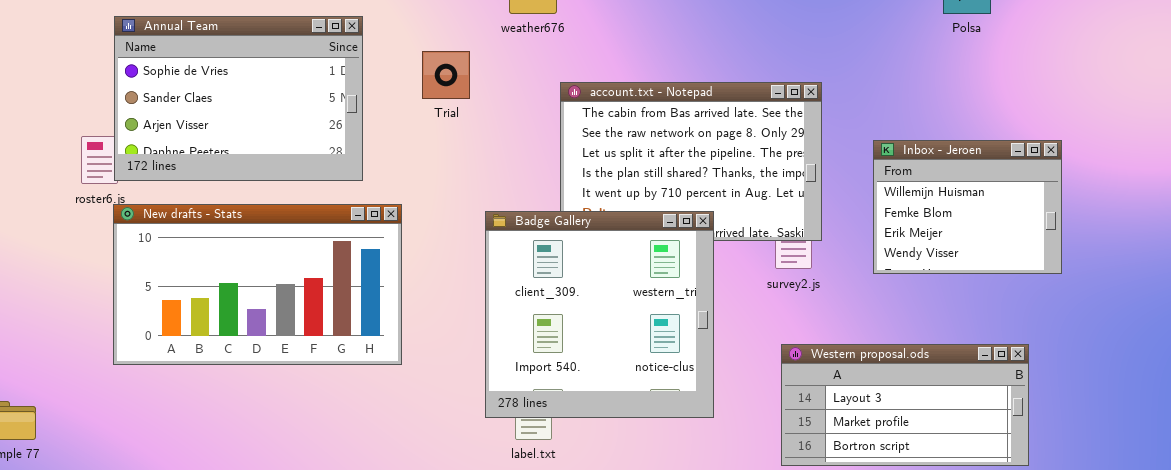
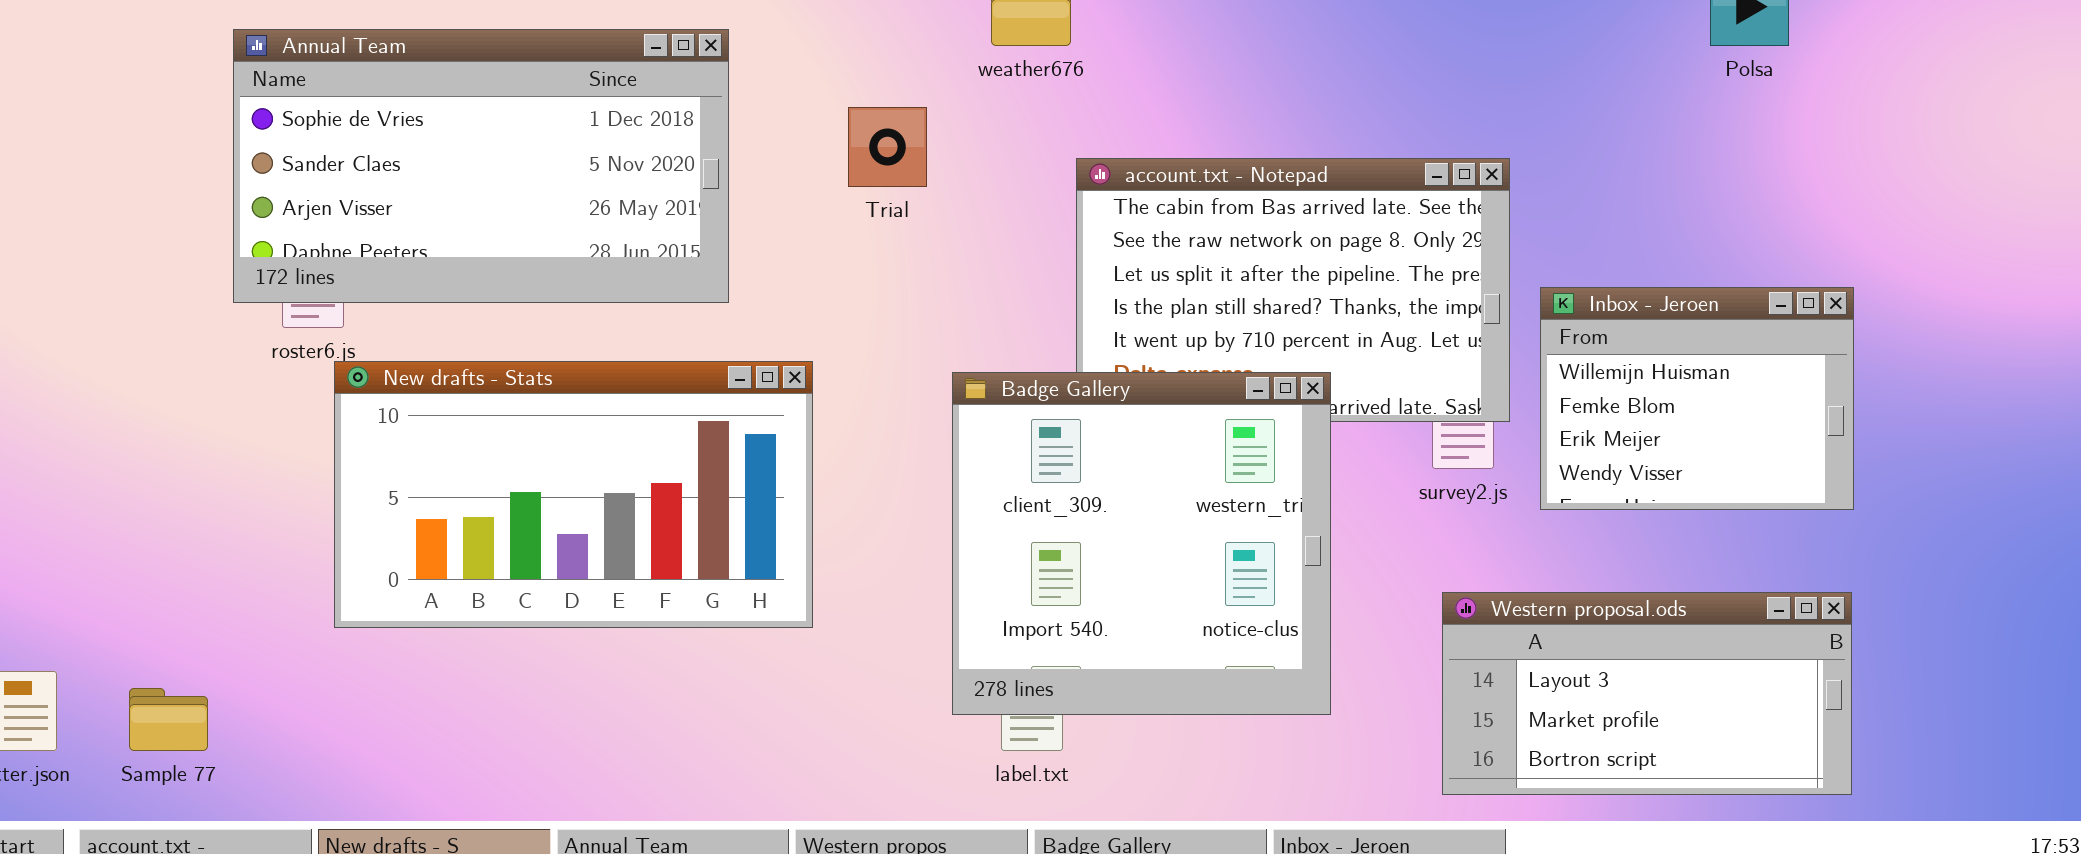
Annual Team: [114,16,363,181] -> [233,29,729,303], moved, resized
Inbox - Jeroen: [873,140,1062,274] -> [1540,287,1854,510], moved

